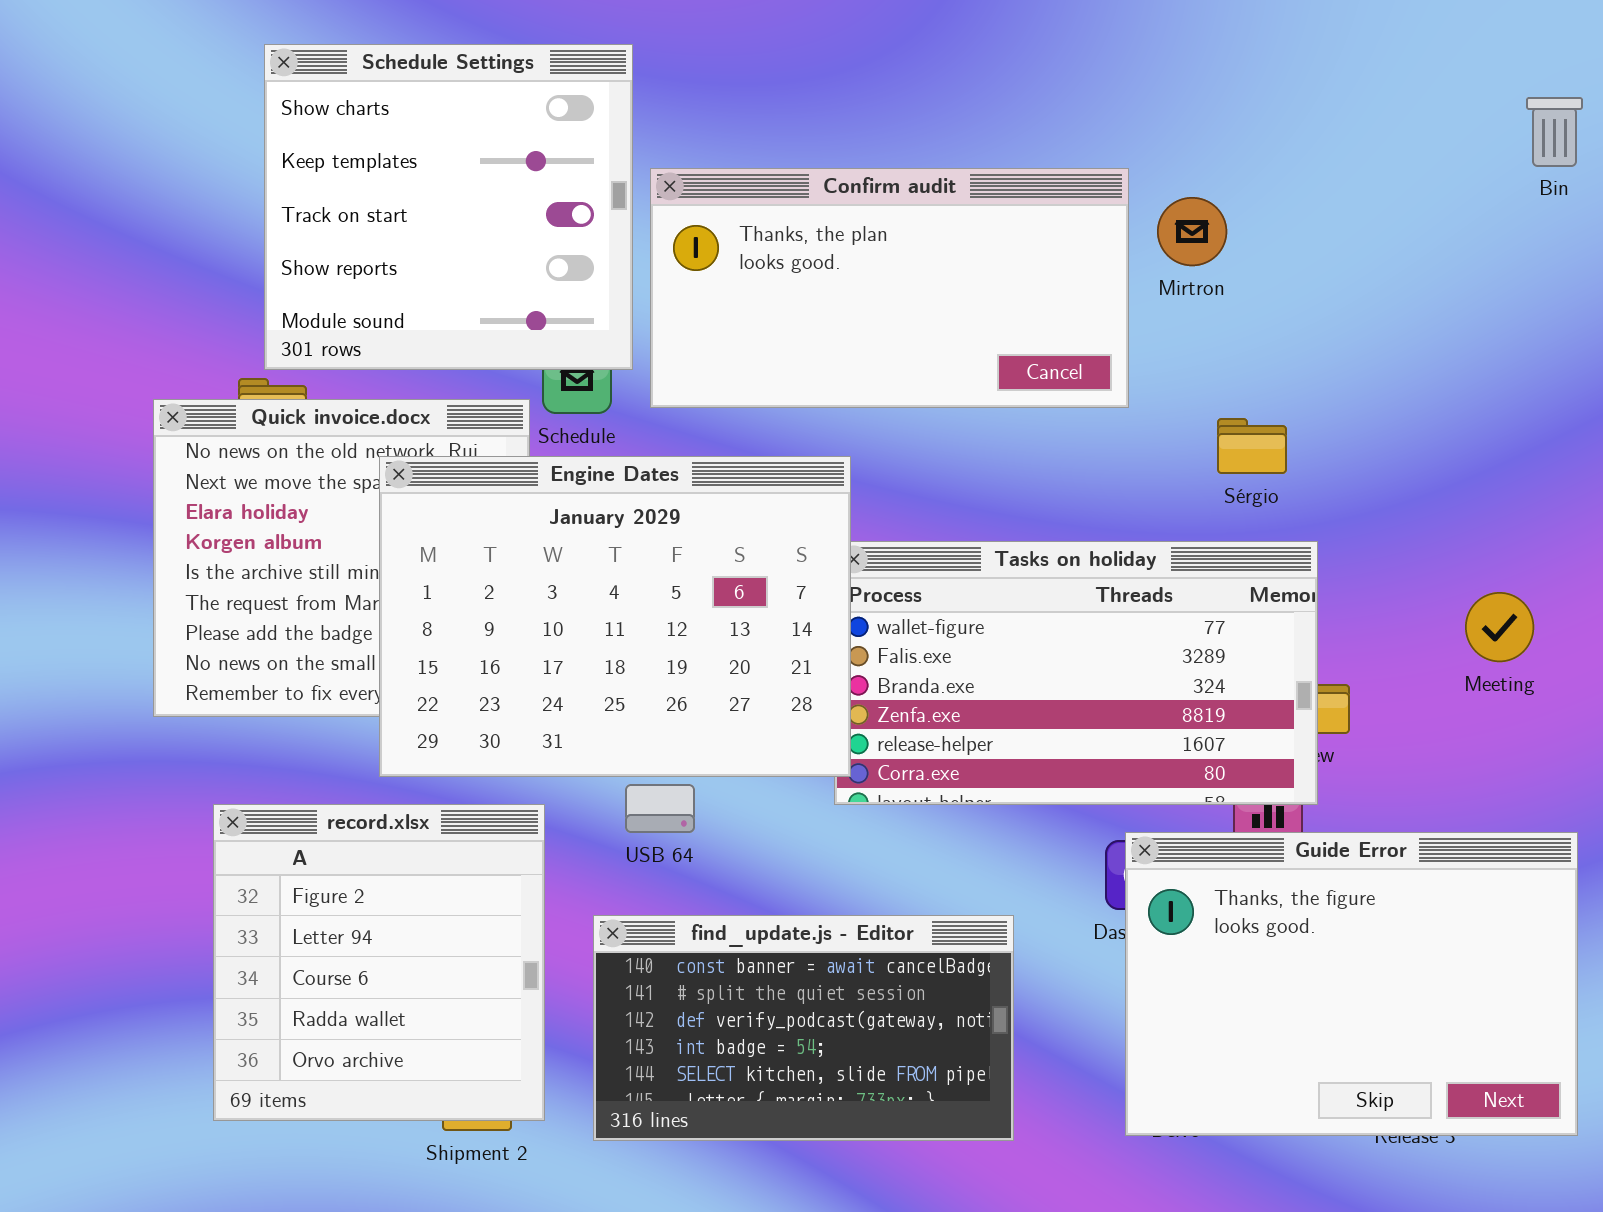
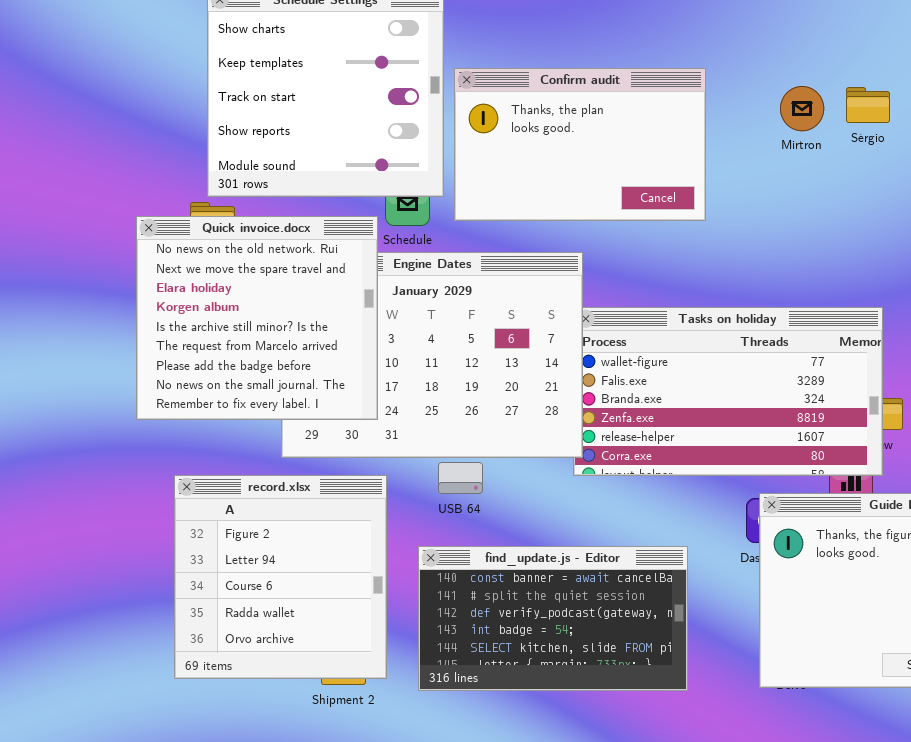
Confirm audit: [650,168,1129,408] -> [454,68,706,221], resized
Quick invoice.docx: [153,399,530,717] -> [136,216,378,420], raised
Sérgio: [1217,418,1287,474] -> [846,87,890,123], moved

